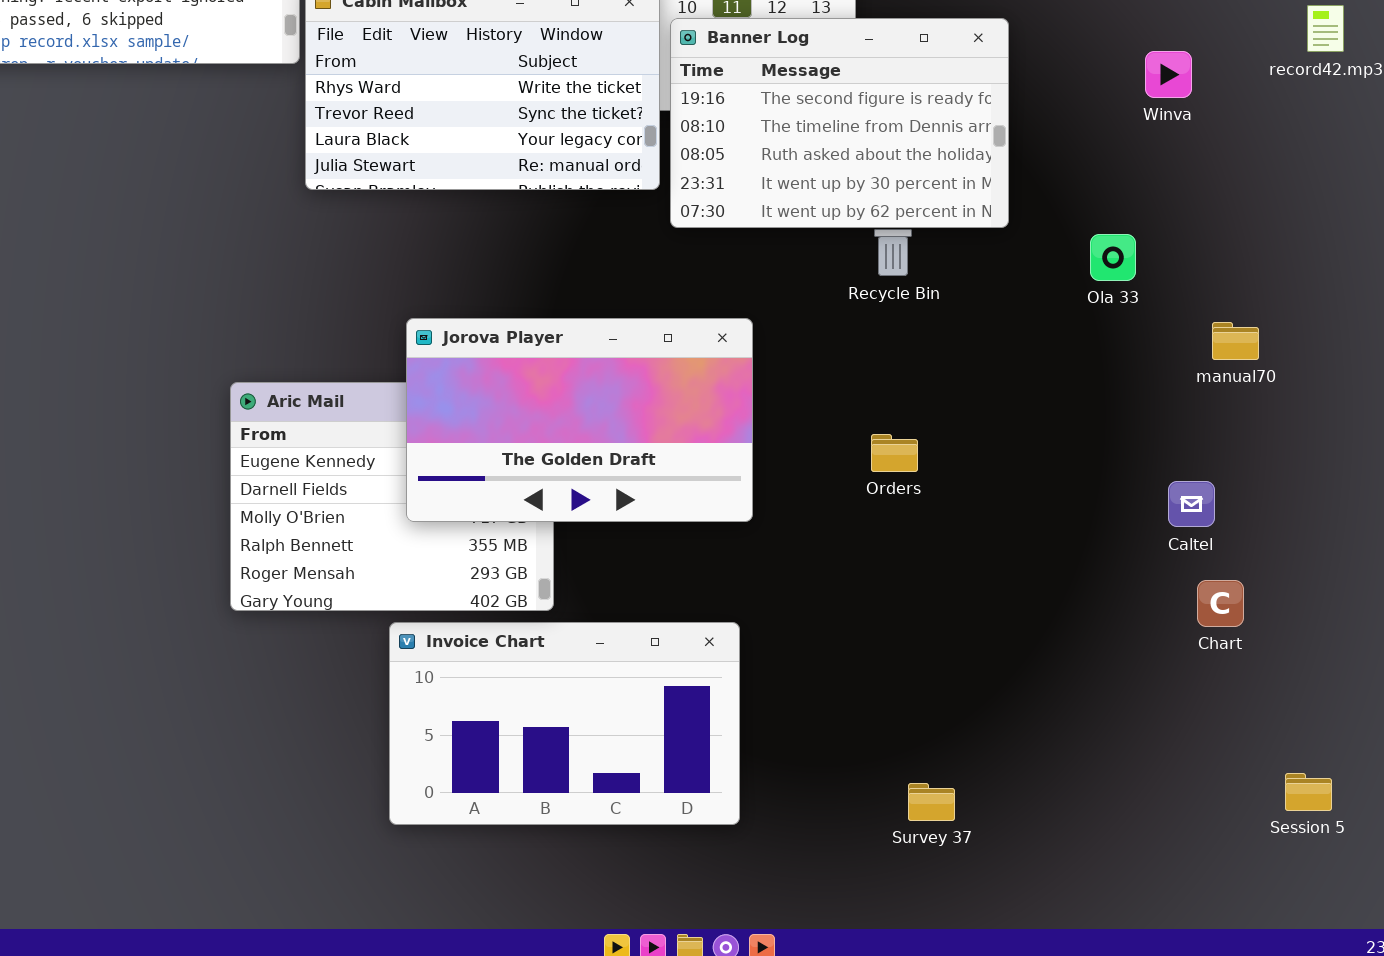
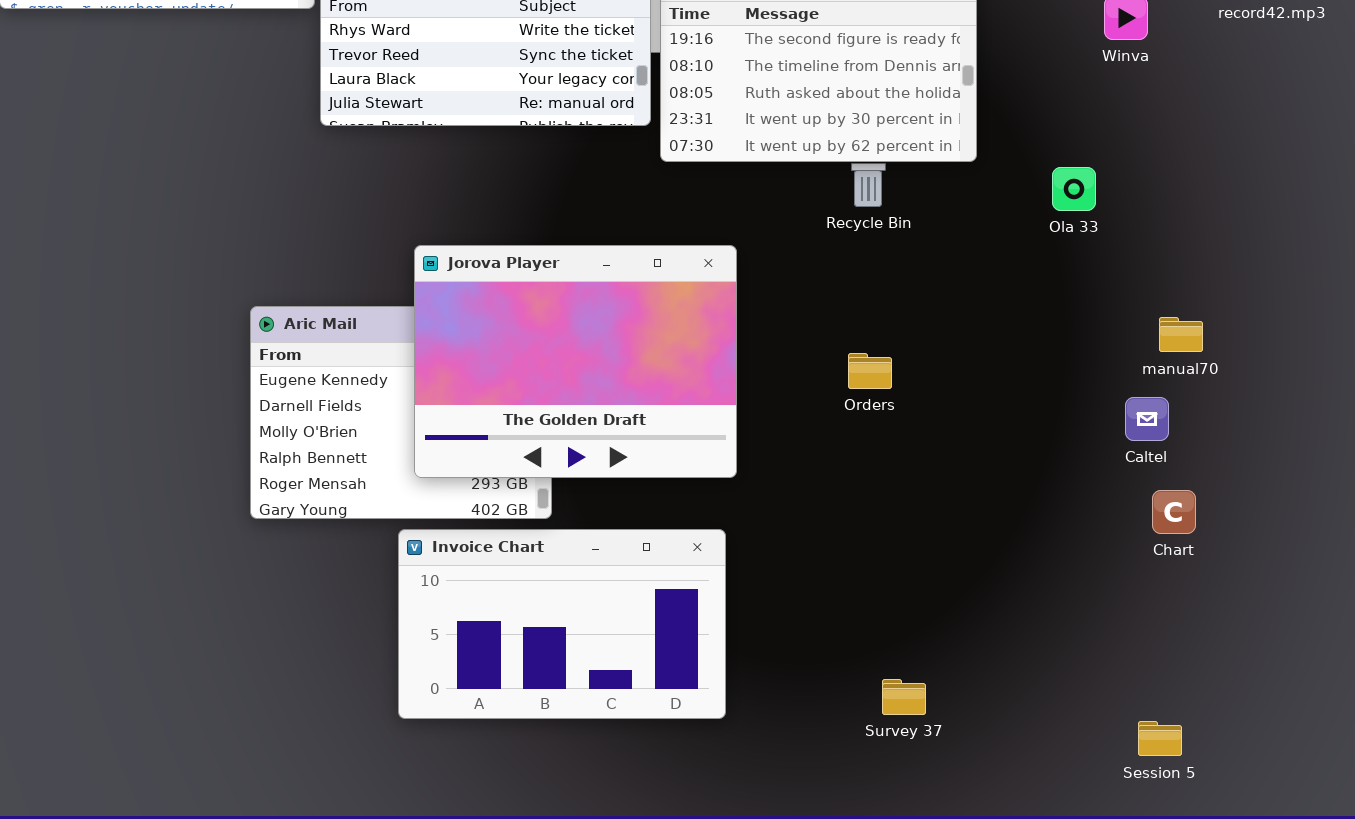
Jorova Player: [406,318,753,522] -> [414,245,737,478], resized
manual70: [1212,322,1259,360] -> [1159,317,1203,352], moved
Session 5: [1285,773,1332,811] -> [1138,721,1182,756], moved

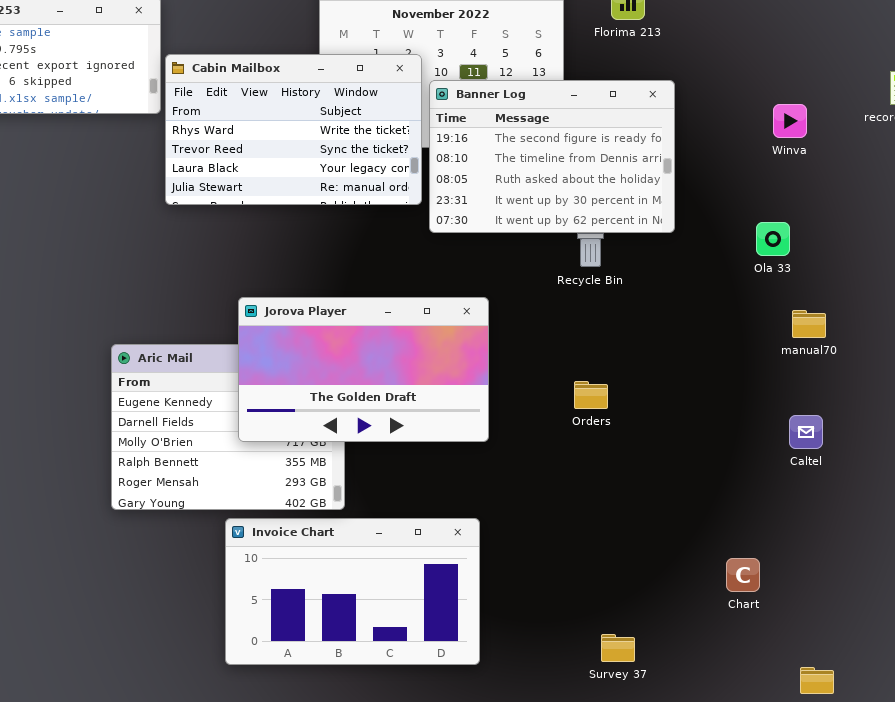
Ola 33: [1052,167,1096,211] -> [756,222,790,256], moved
Jorova Player: [414,245,737,478] -> [238,297,489,442], resized
manual70: [1159,317,1203,352] -> [792,310,826,338], moved
Chart: [1152,490,1196,534] -> [726,558,760,592], moved

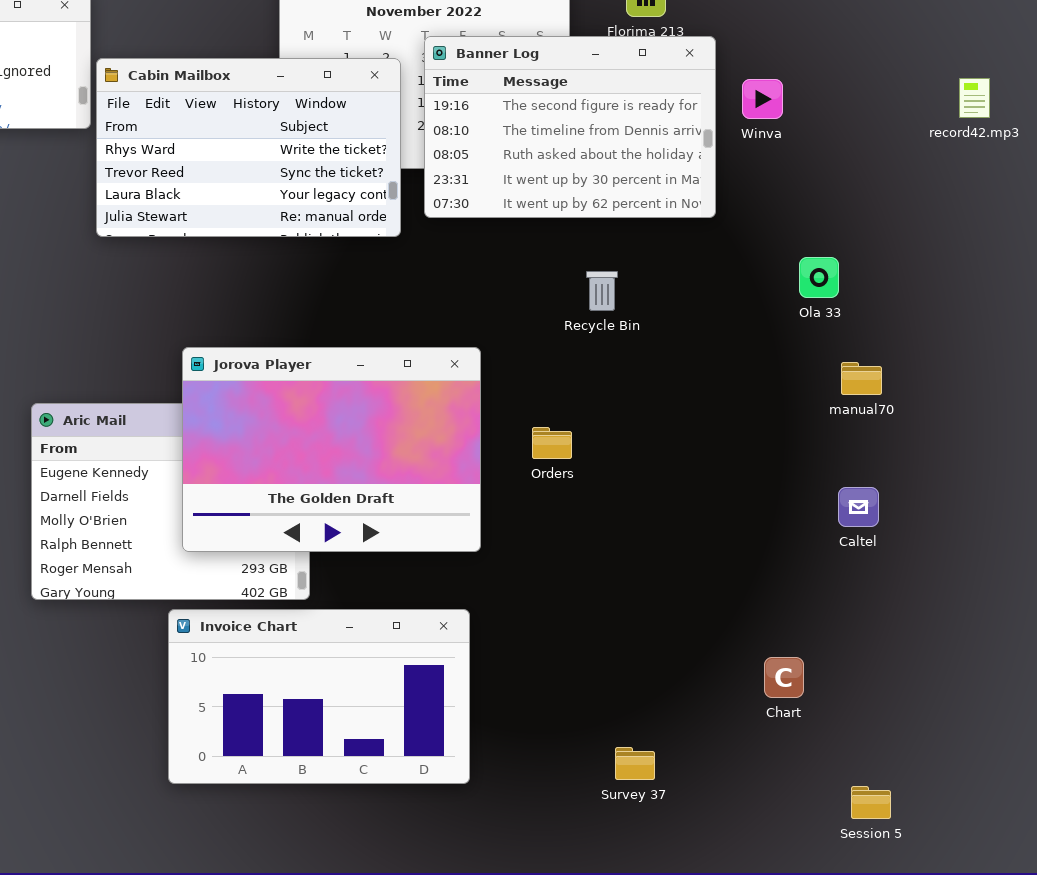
Banner Log: [429,80,675,233] -> [424,36,716,218], moved
Winva: [773,104,807,138] -> [742,79,783,119], moved
Jorova Player: [238,297,489,442] -> [182,347,481,552], resized
Orders: [574,381,608,409] -> [532,427,572,459], moved

